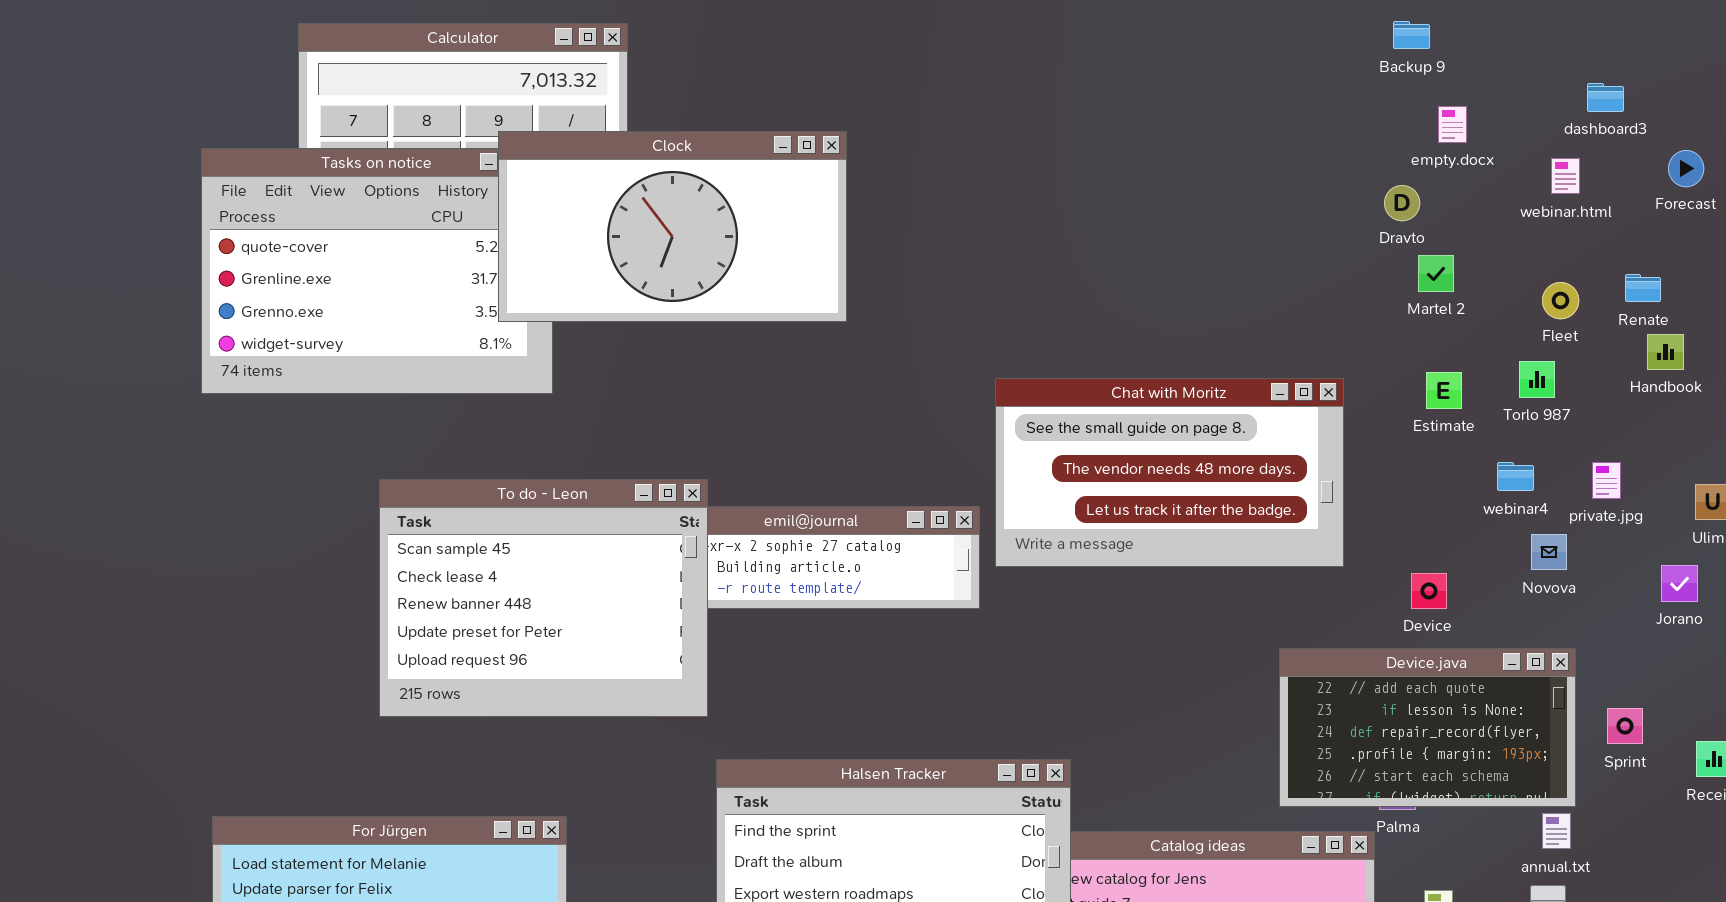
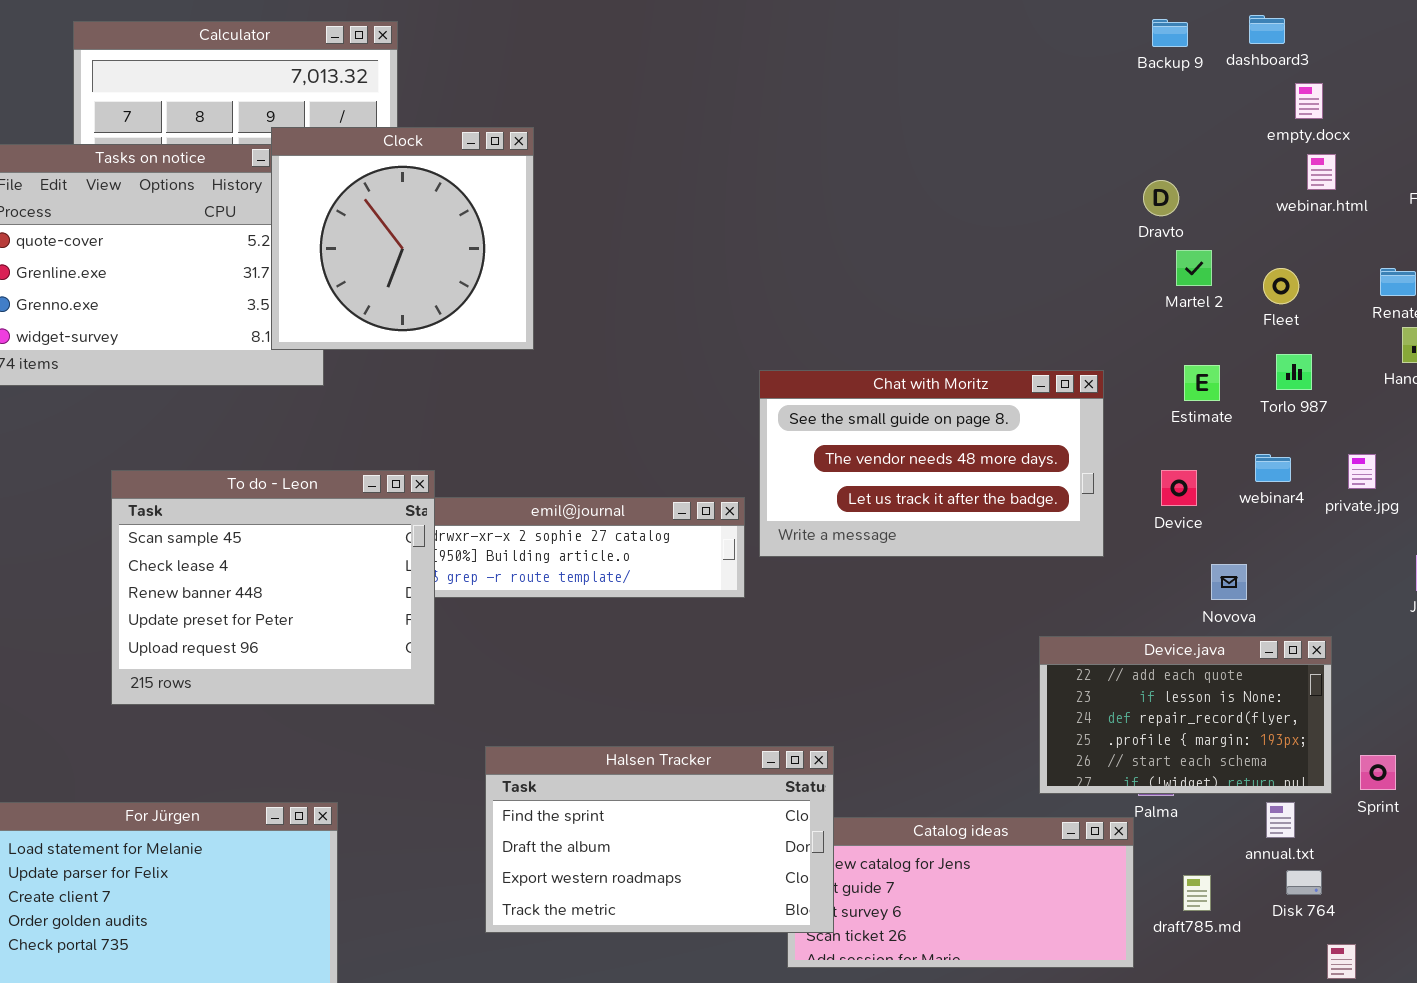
dashboard3: [1587,83,1624,112] -> [1249,15,1285,44], moved
empty.docx: [1438,106,1467,143] -> [1295,83,1323,119], moved
Clock: [498,131,847,322] -> [271,127,534,350], resized
Fleet: [1542,282,1579,319] -> [1263,268,1299,304], moved
To do - Leon: [379,479,708,717] -> [111,470,435,705], moved
Novova: [1531,534,1567,570] -> [1211,564,1247,600], moved
Device: [1411,573,1447,609] -> [1161,470,1197,506], moved
Sprint: [1607,708,1643,744] -> [1360,755,1396,790], moved
annual.txt: [1542,813,1571,849] -> [1266,802,1295,838], moved

